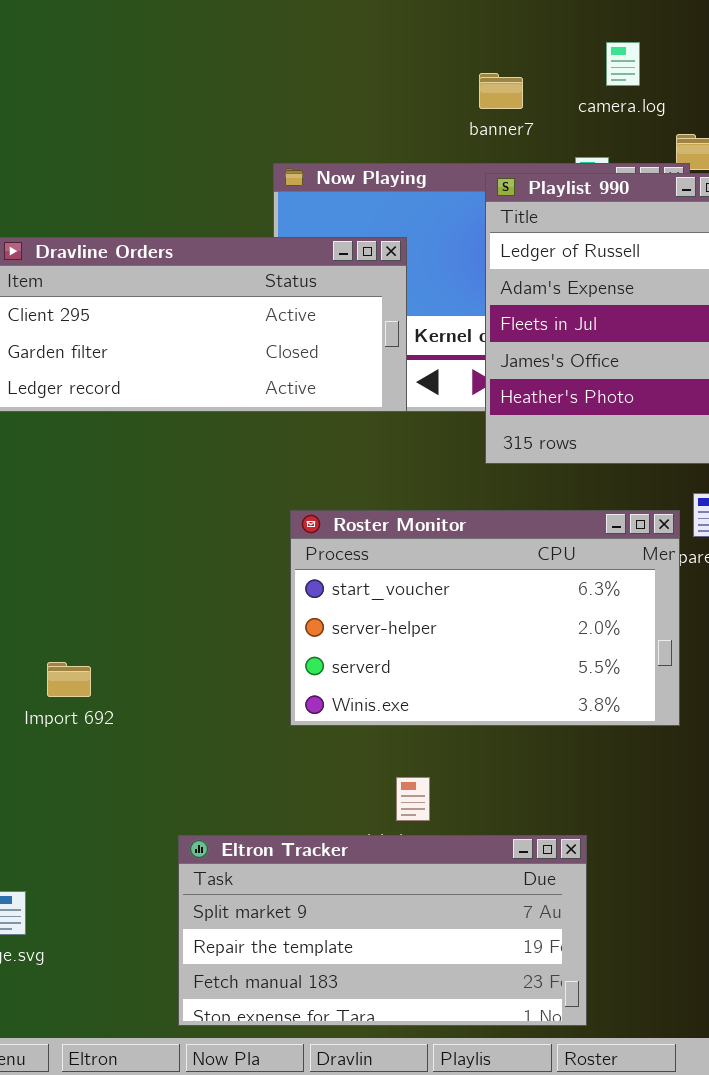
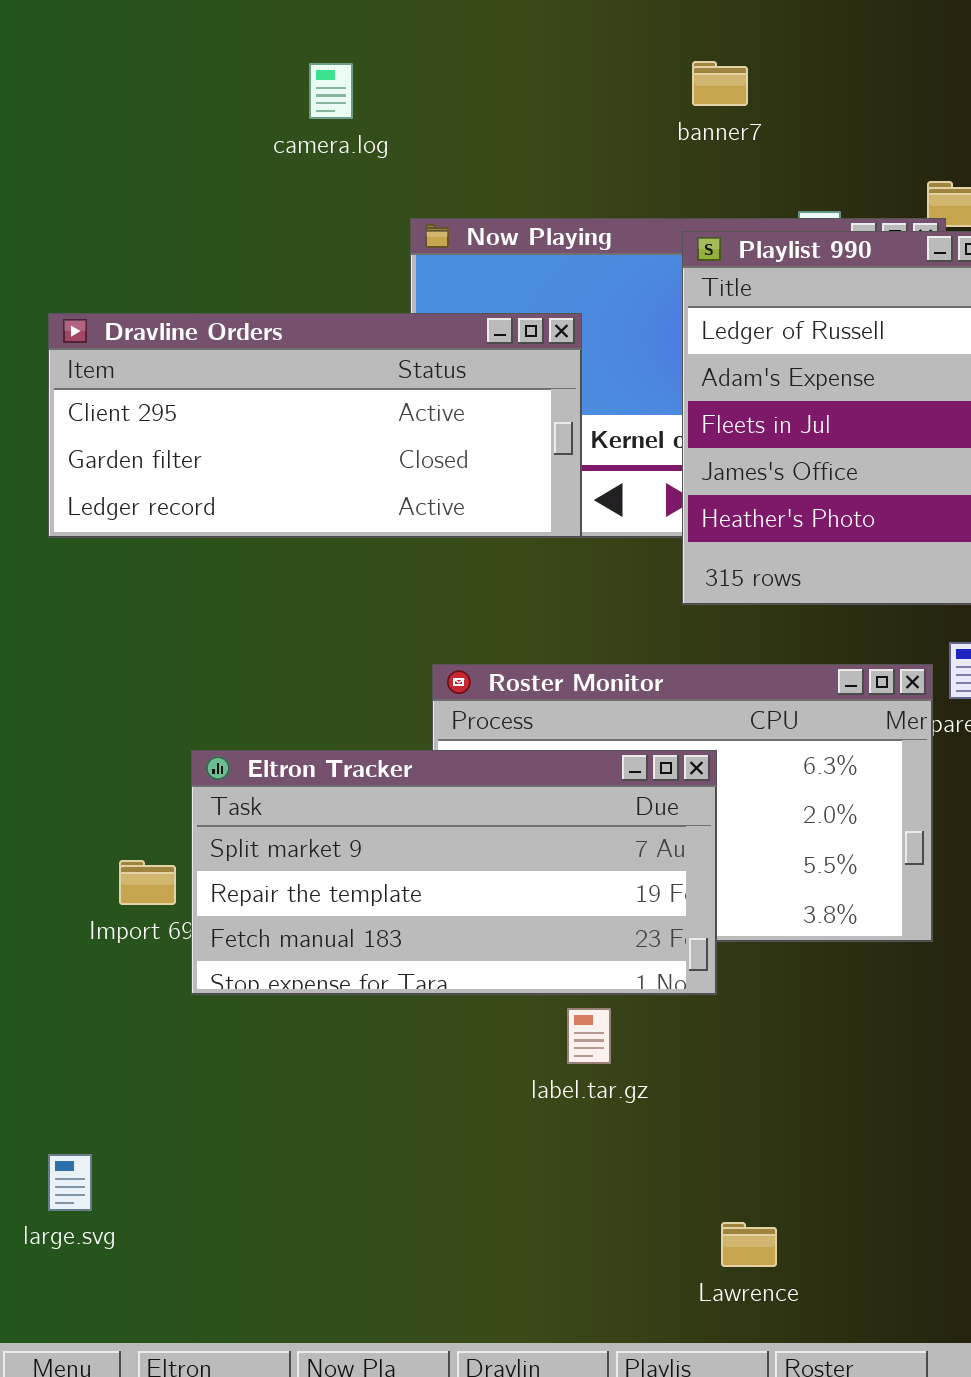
camera.log: [606,42,640,86] -> [309,63,353,119], moved
banner7: [479,73,523,109] -> [692,61,748,106], moved
Eltron Tracker: [178,835,587,1026] -> [191,750,717,995], moved

